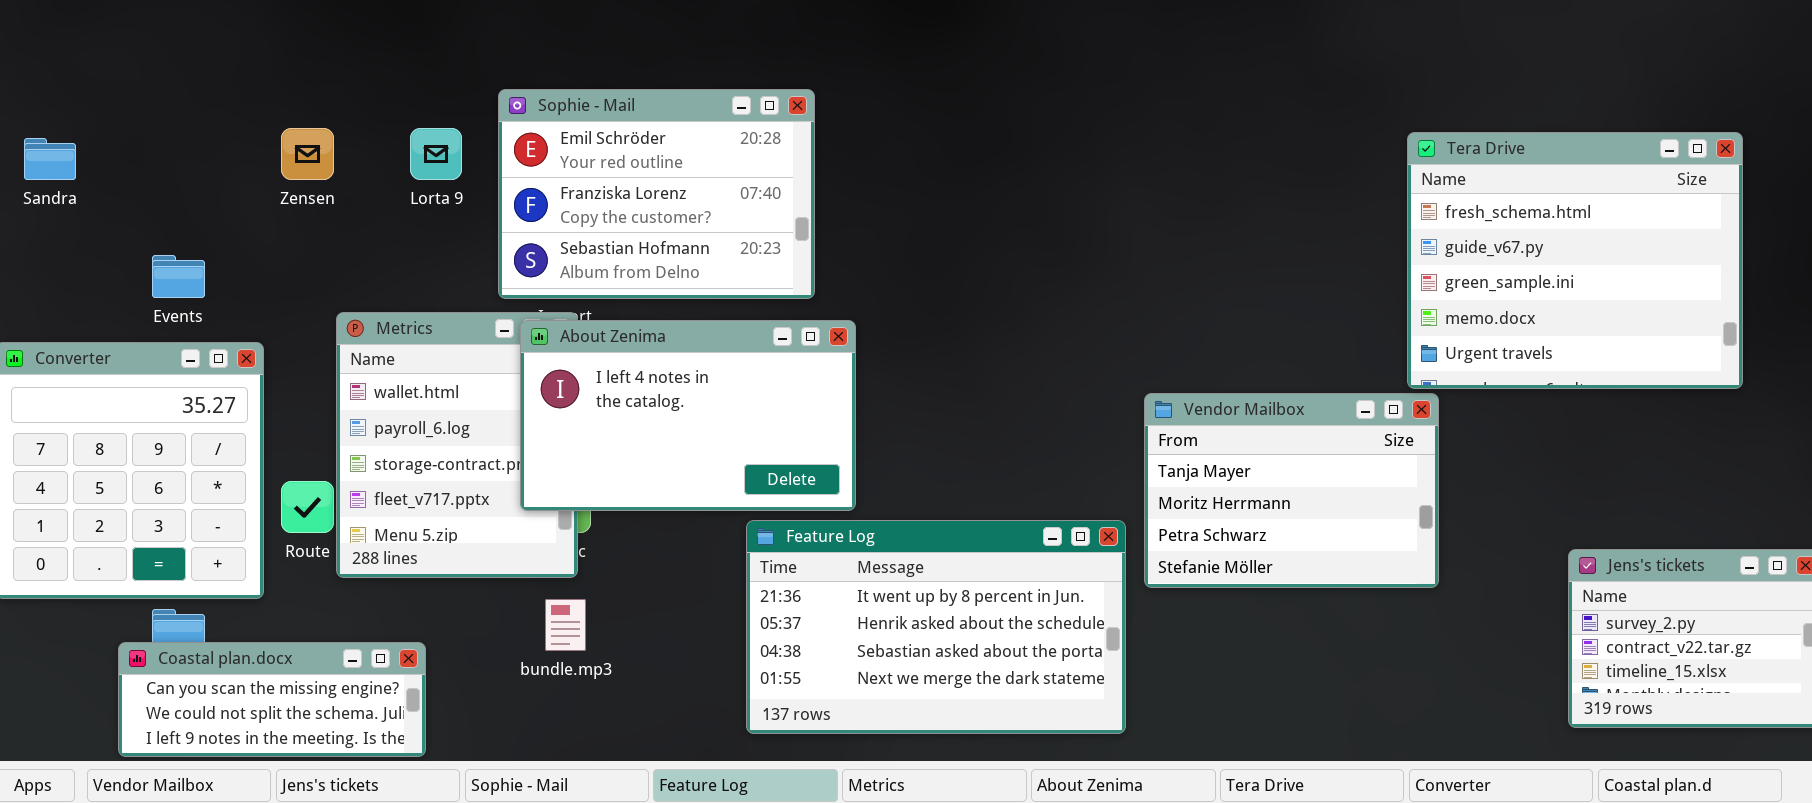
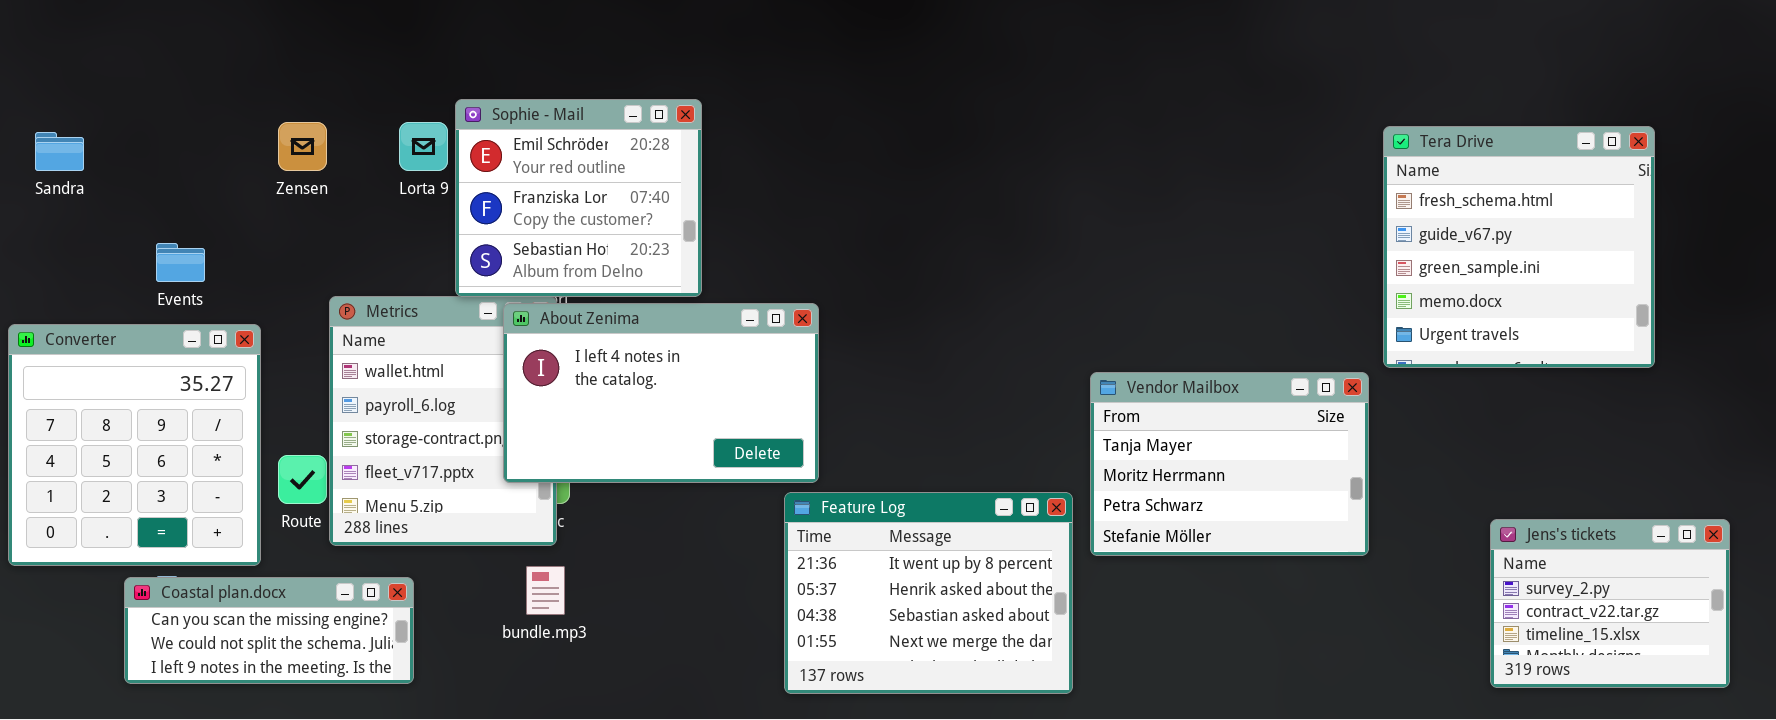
Sophie - Mail: [498,89,815,299] -> [455,99,702,297], moved, resized
Tera Drive: [1407,132,1743,389] -> [1383,126,1655,368], resized
Feature Log: [746,520,1126,734] -> [784,492,1073,694], resized
Coastal plan.docx: [118,642,426,757] -> [124,577,414,684], moved

